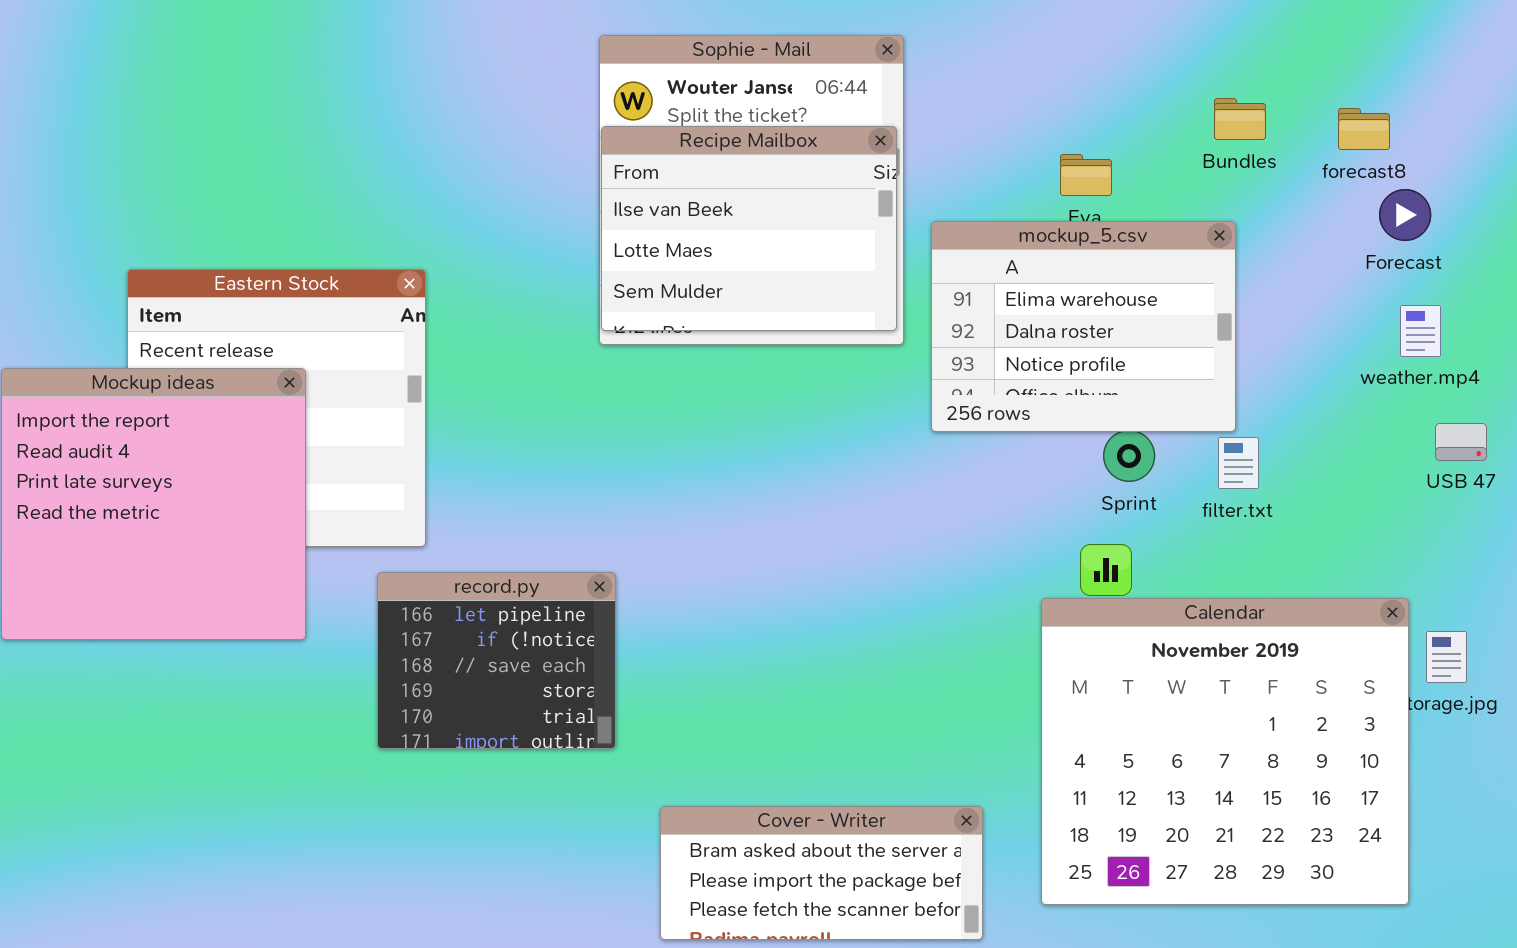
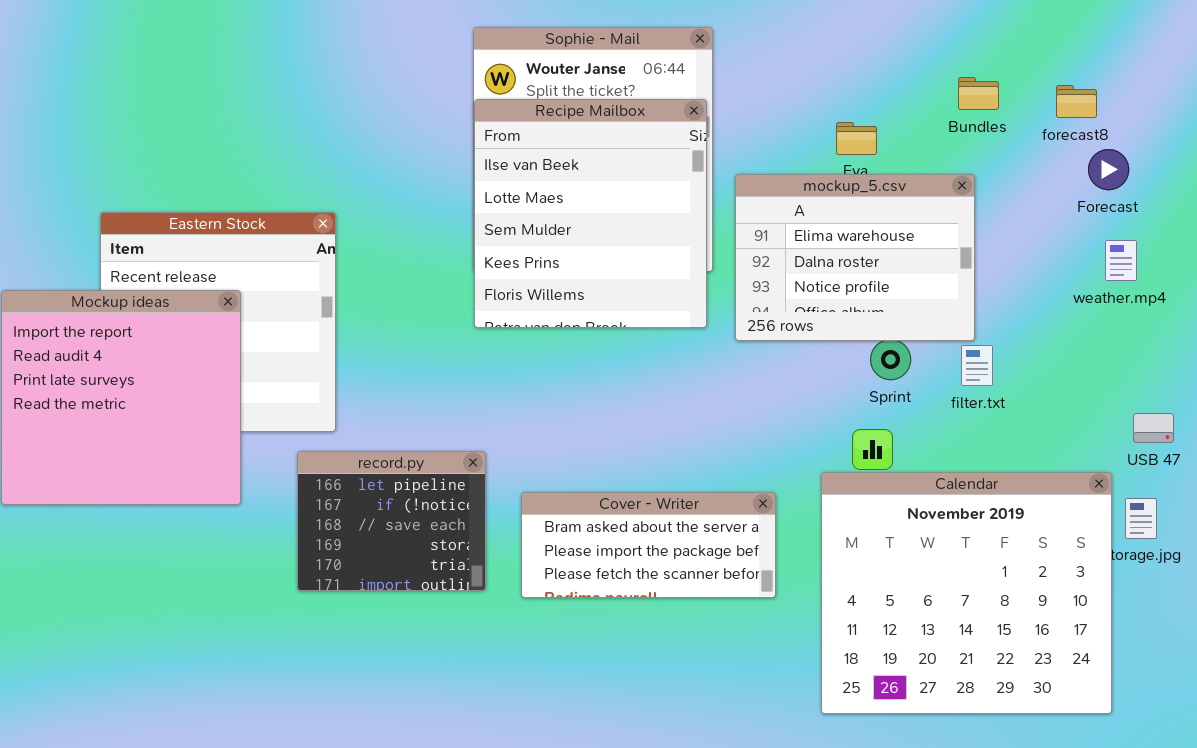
Recipe Mailbox: [601,126,897,331] -> [474,99,707,328], resized
USB 47: [1435,423,1487,461] -> [1133,413,1174,443], moved
Cover - Writer: [660,806,983,940] -> [521,492,776,598], moved

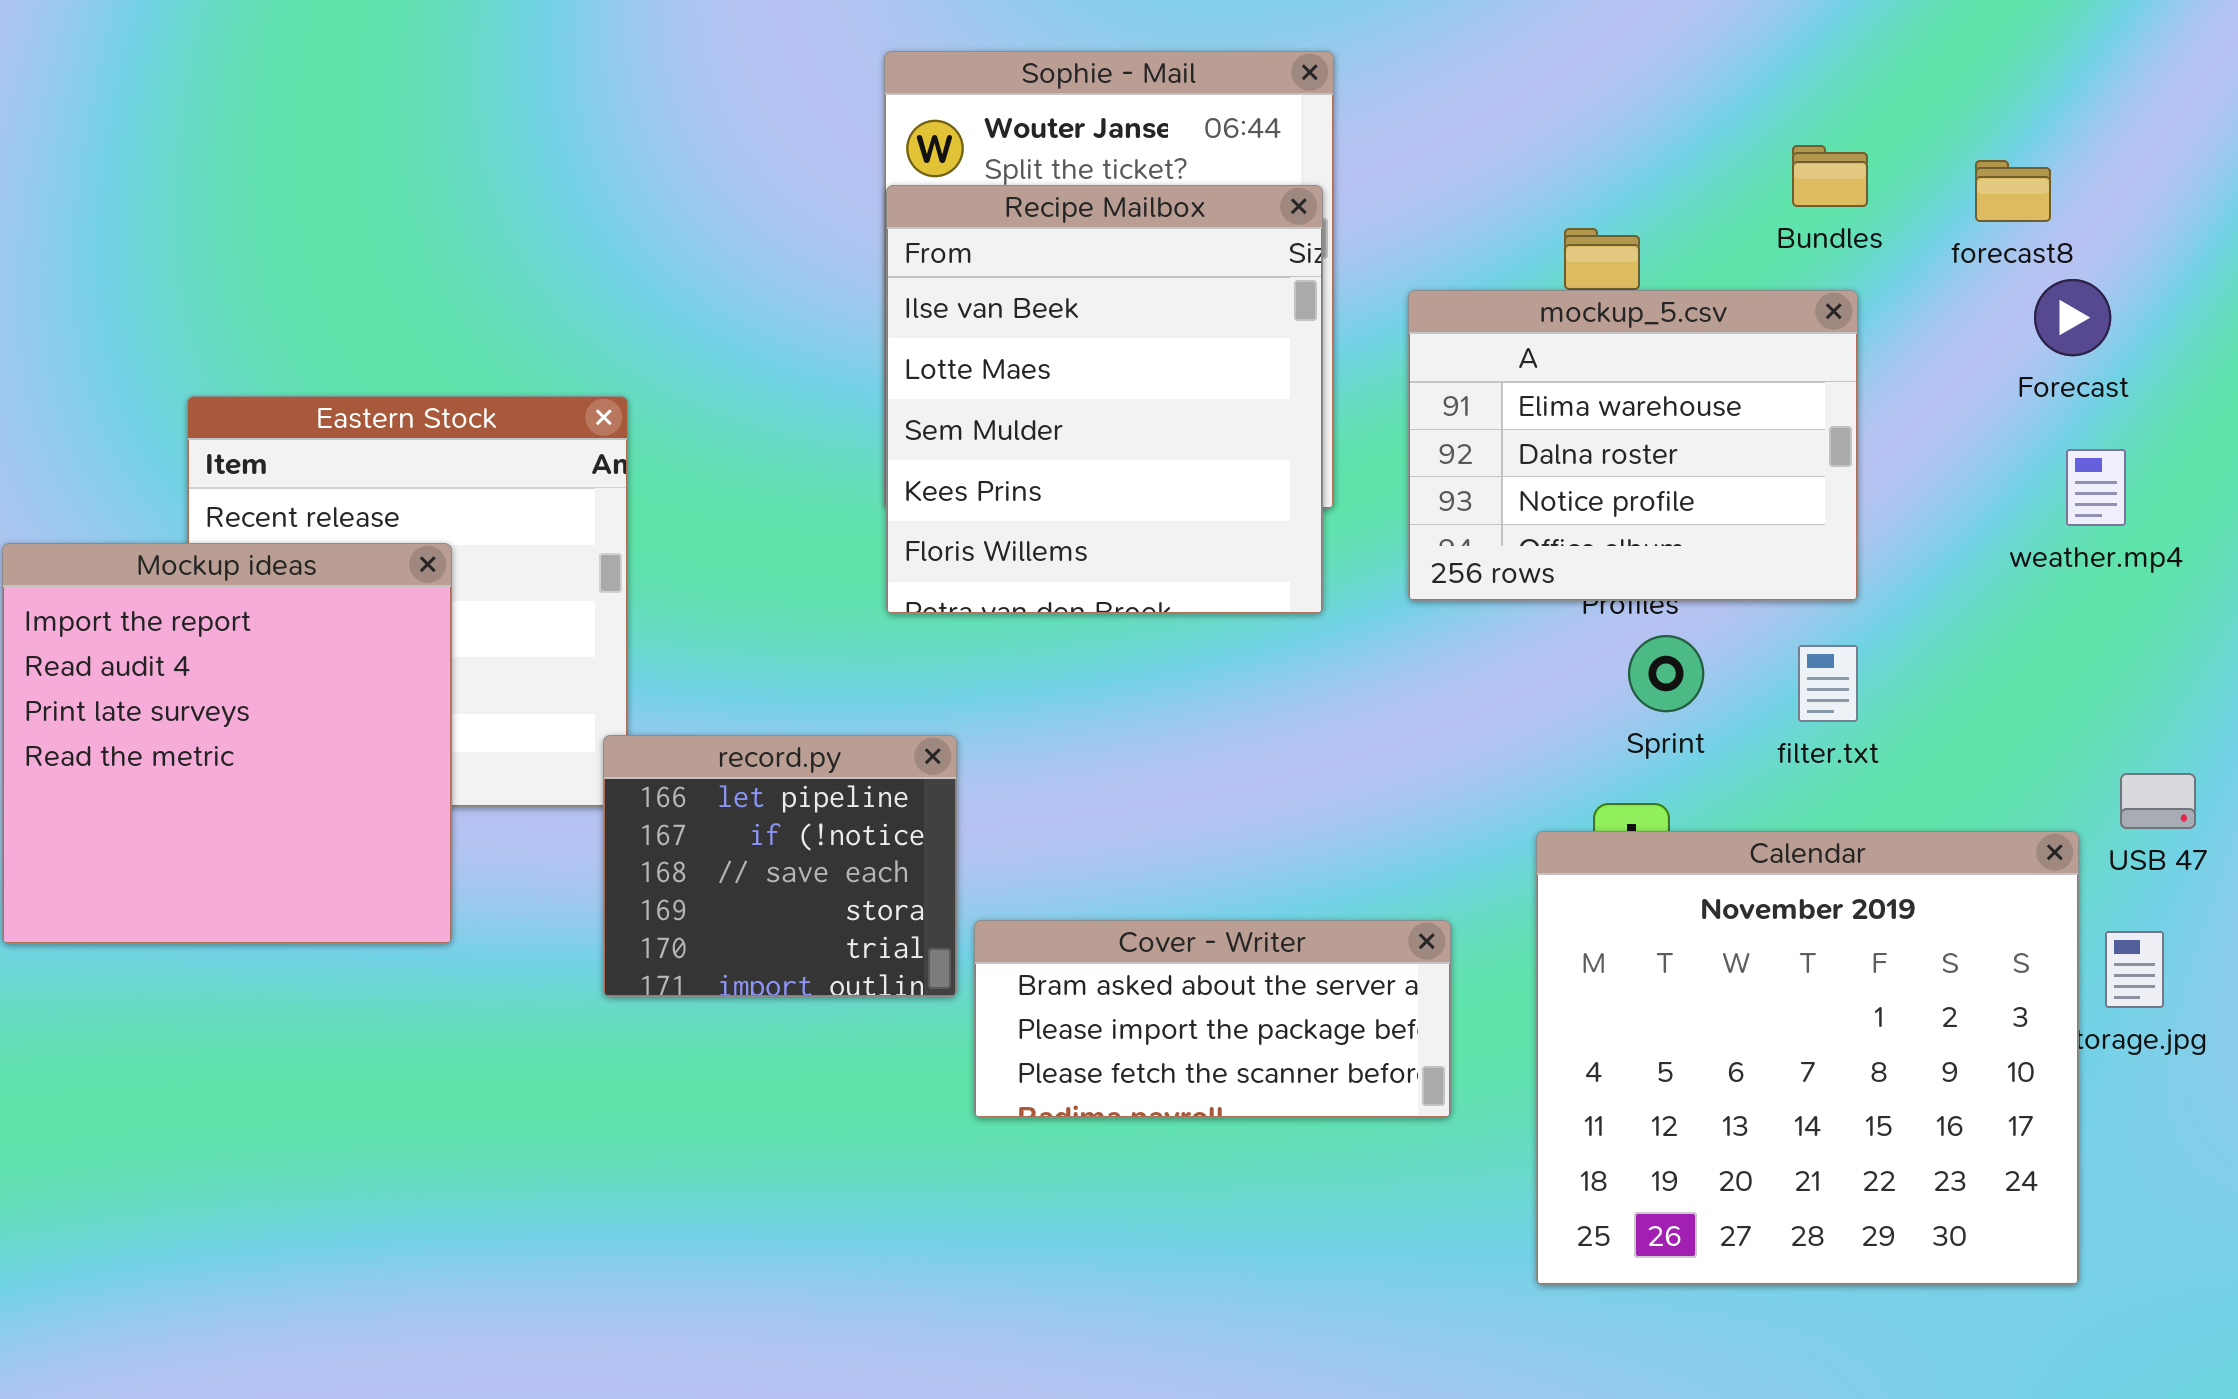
mockup_5.csv: [735,174,975,341] -> [1408,290,1858,601], moved
record.py: [297,451,486,591] -> [603,735,957,997], moved
Calendar: [821,472,1112,714] -> [1536,831,2079,1285], moved

